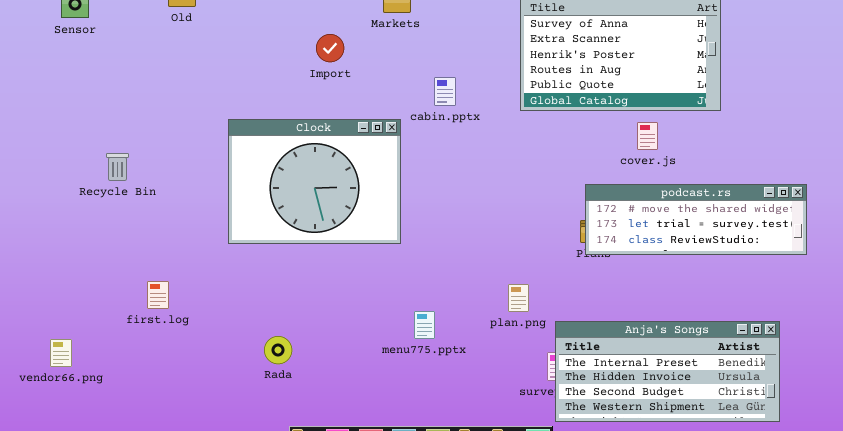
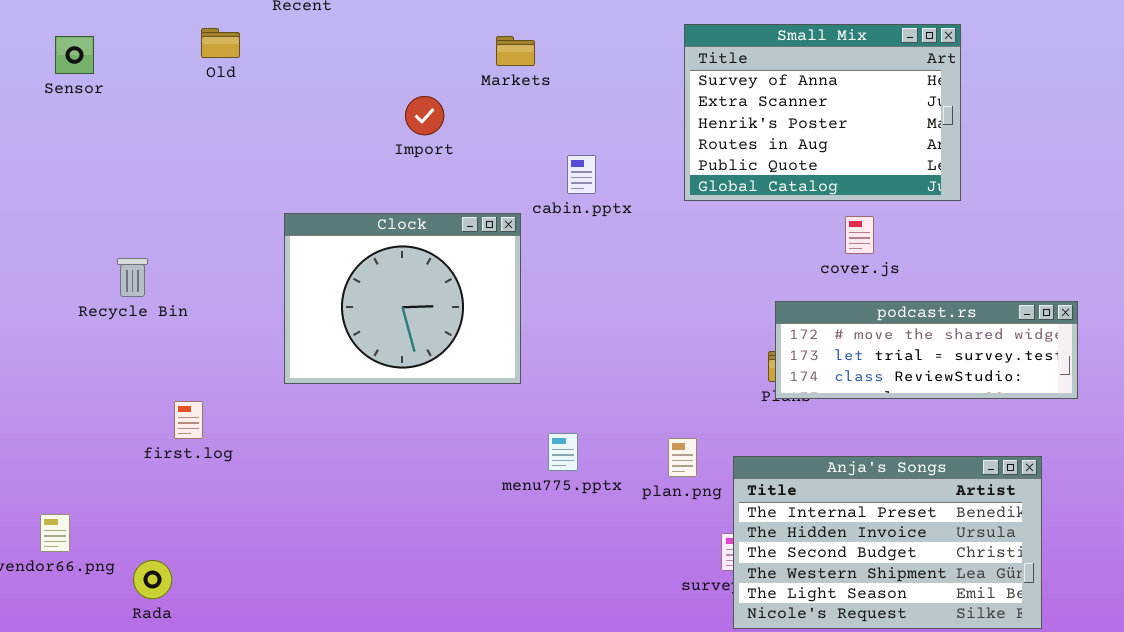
first.log: [147,281,169,309] -> [174,401,203,439], moved
menu775.pptx: [414,311,435,339] -> [548,433,578,471], moved
Anja's Songs: [555,321,780,422] -> [733,456,1042,629], resized
Rada: [264,336,292,364] -> [133,560,172,599], moved

